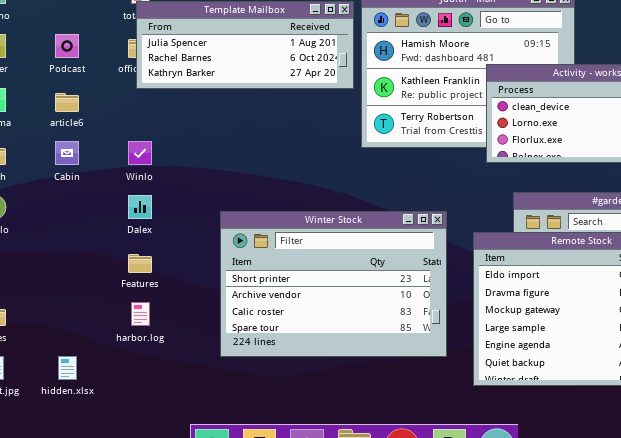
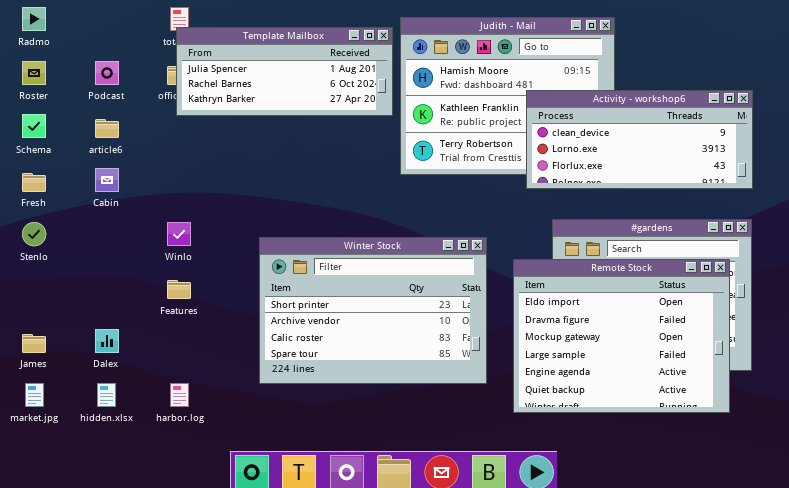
Winlo: [128,141,152,165] -> [167,222,191,246], moved
Dalex: [128,195,152,219] -> [95,329,119,353], moved
harbor.log: [131,302,150,326] -> [170,383,189,407], moved

